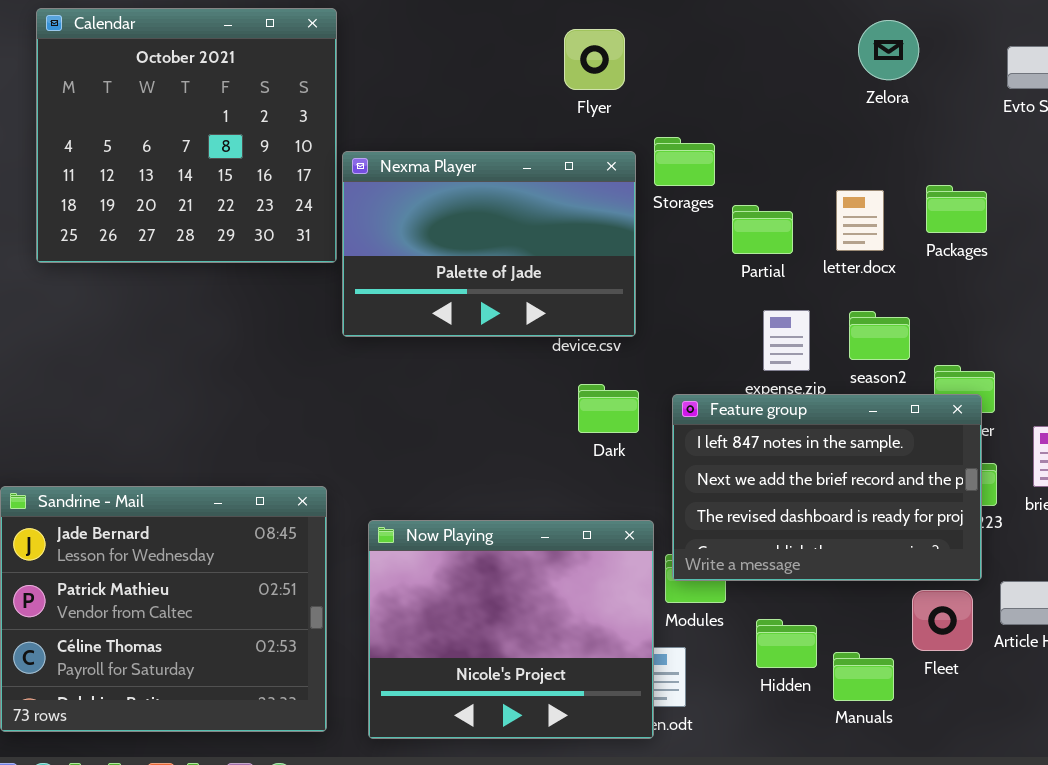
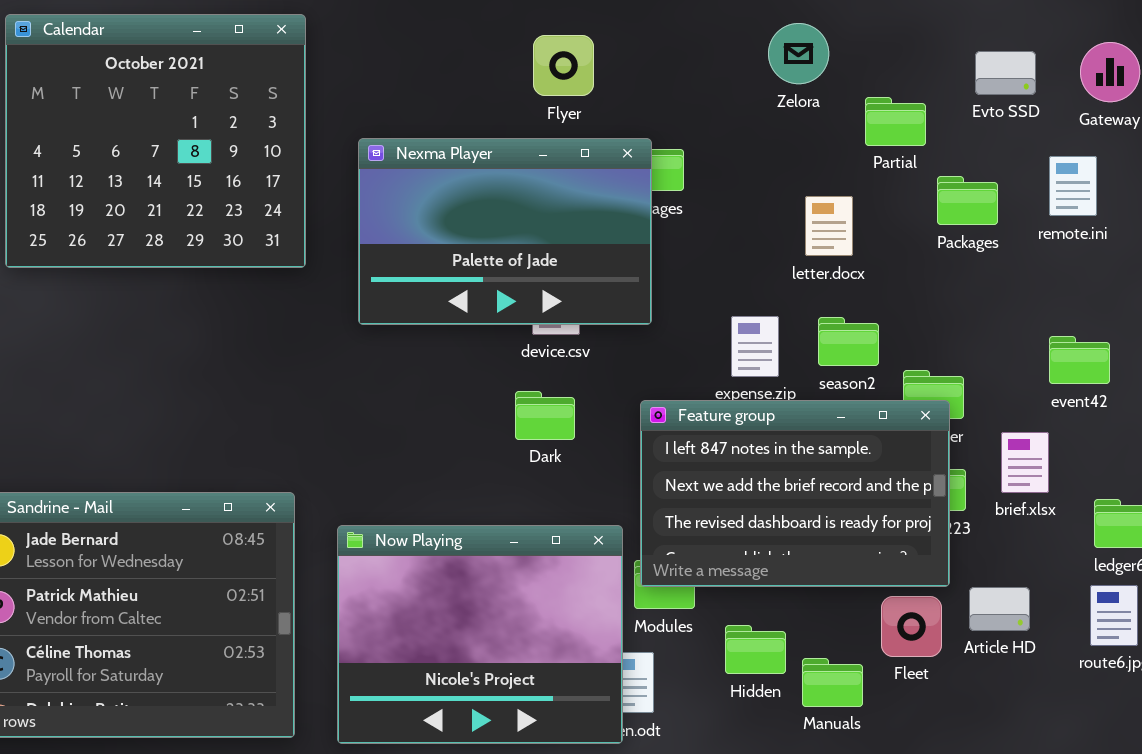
Zelora: [858,20,919,80] -> [768,23,829,84], moved
Nexma Player: [342,151,636,337] -> [358,138,652,325], moved
Packages: [926,185,987,233] -> [937,176,998,225], moved
Partial: [732,205,793,254] -> [865,97,926,146], moved
Dark: [578,384,639,433] -> [515,391,575,440], moved

